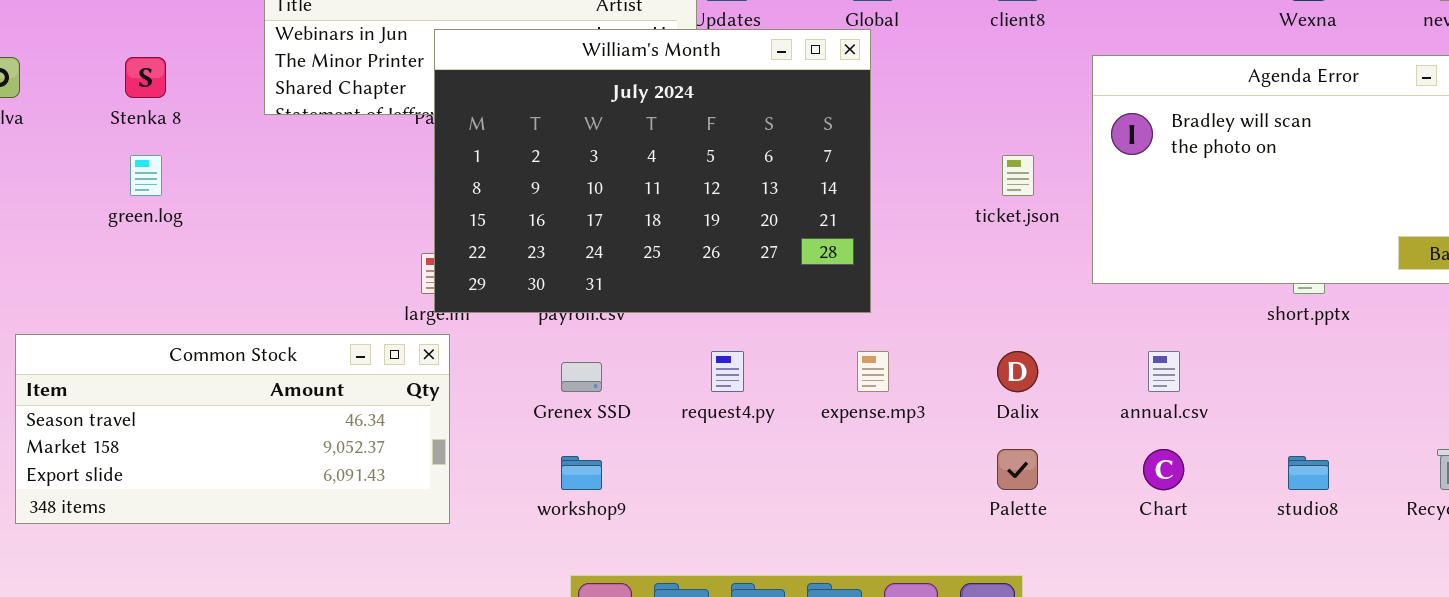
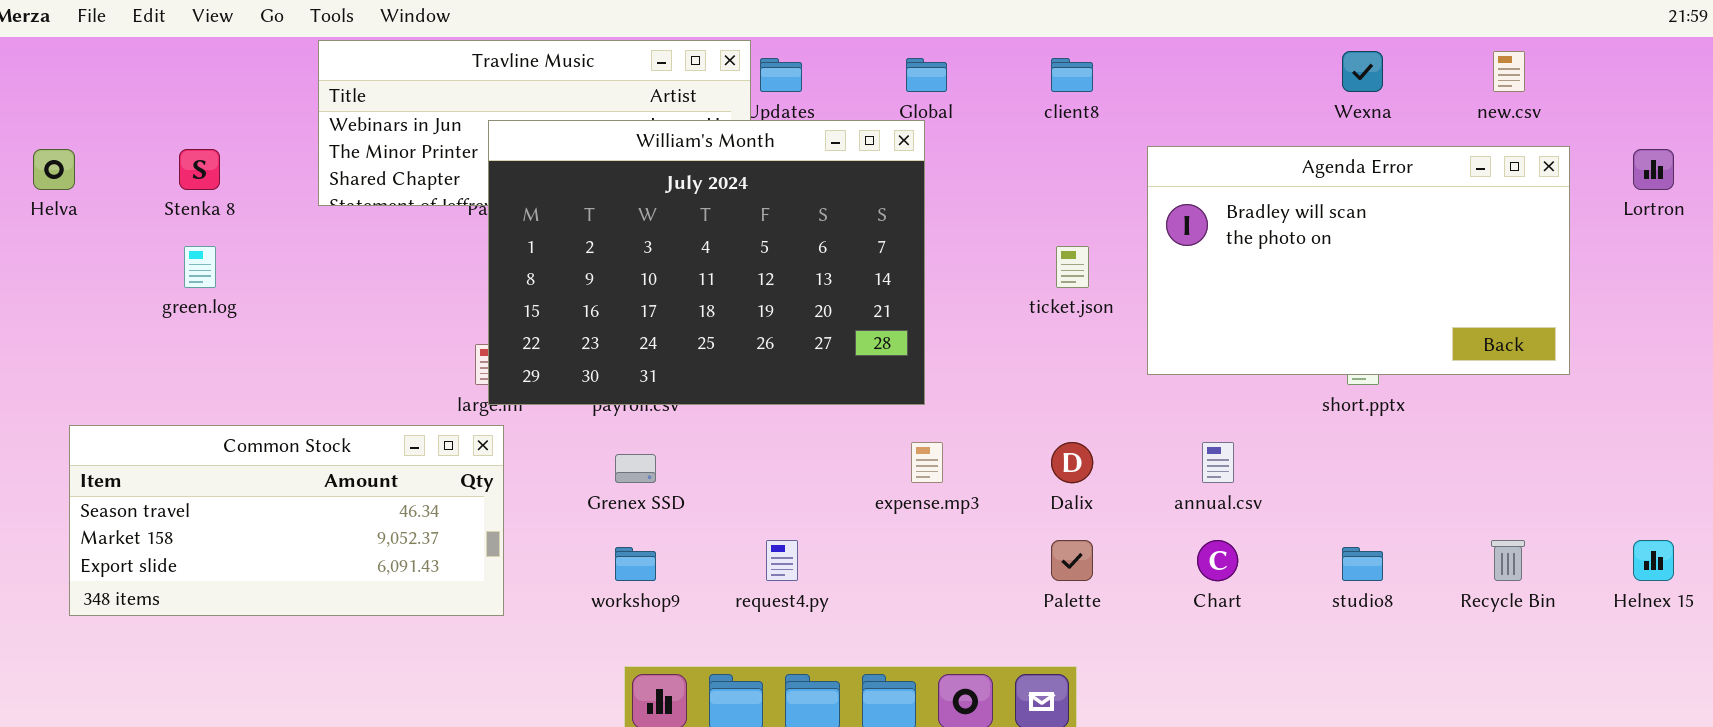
request4.py: [711,351,744,392] -> [766,540,798,581], moved

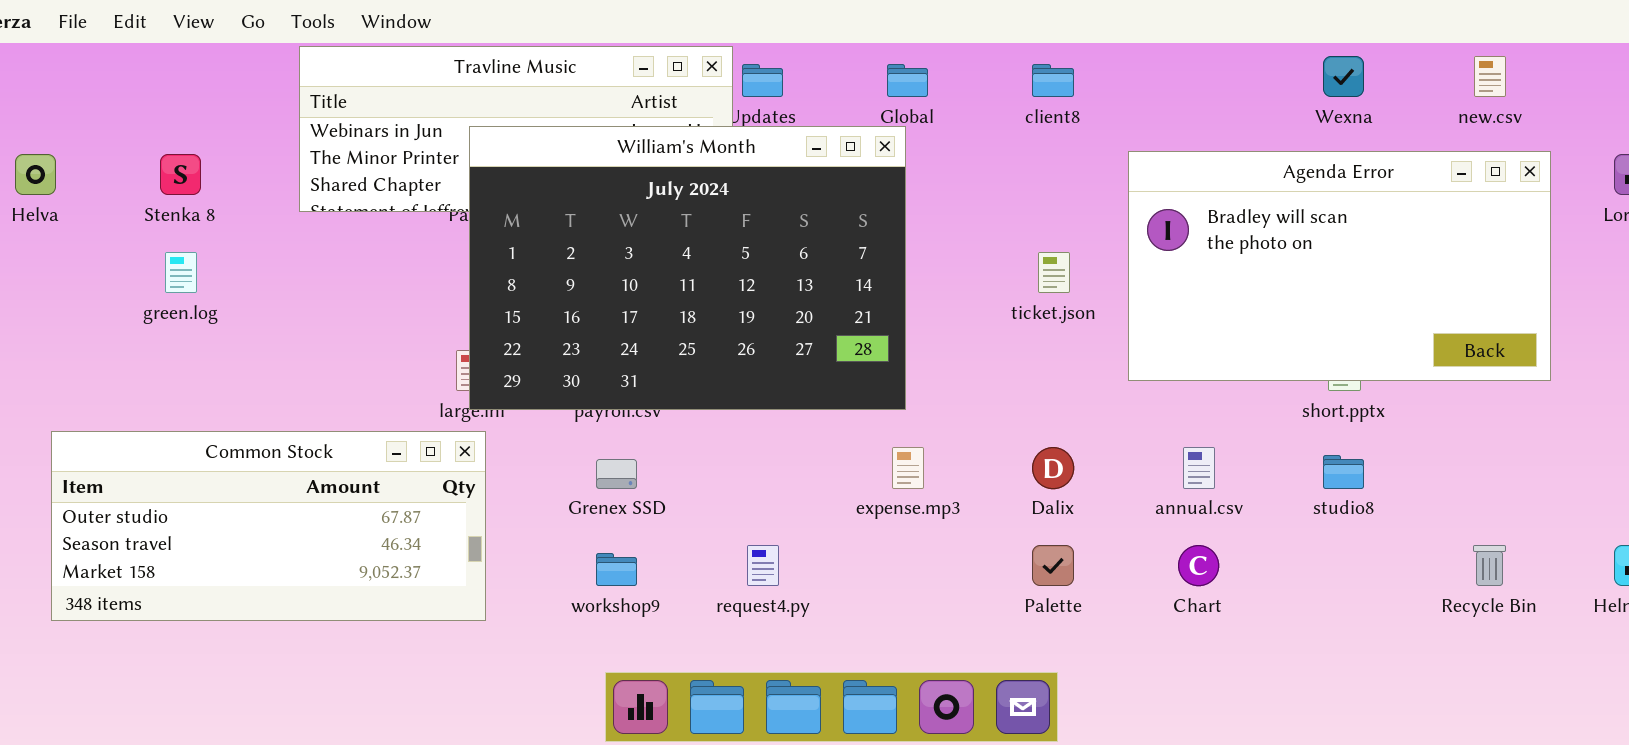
Common Stock: [69,425,504,616] -> [51,431,486,621], scrolled up 1 row
studio8: [1342,547,1383,581] -> [1323,455,1364,489], moved

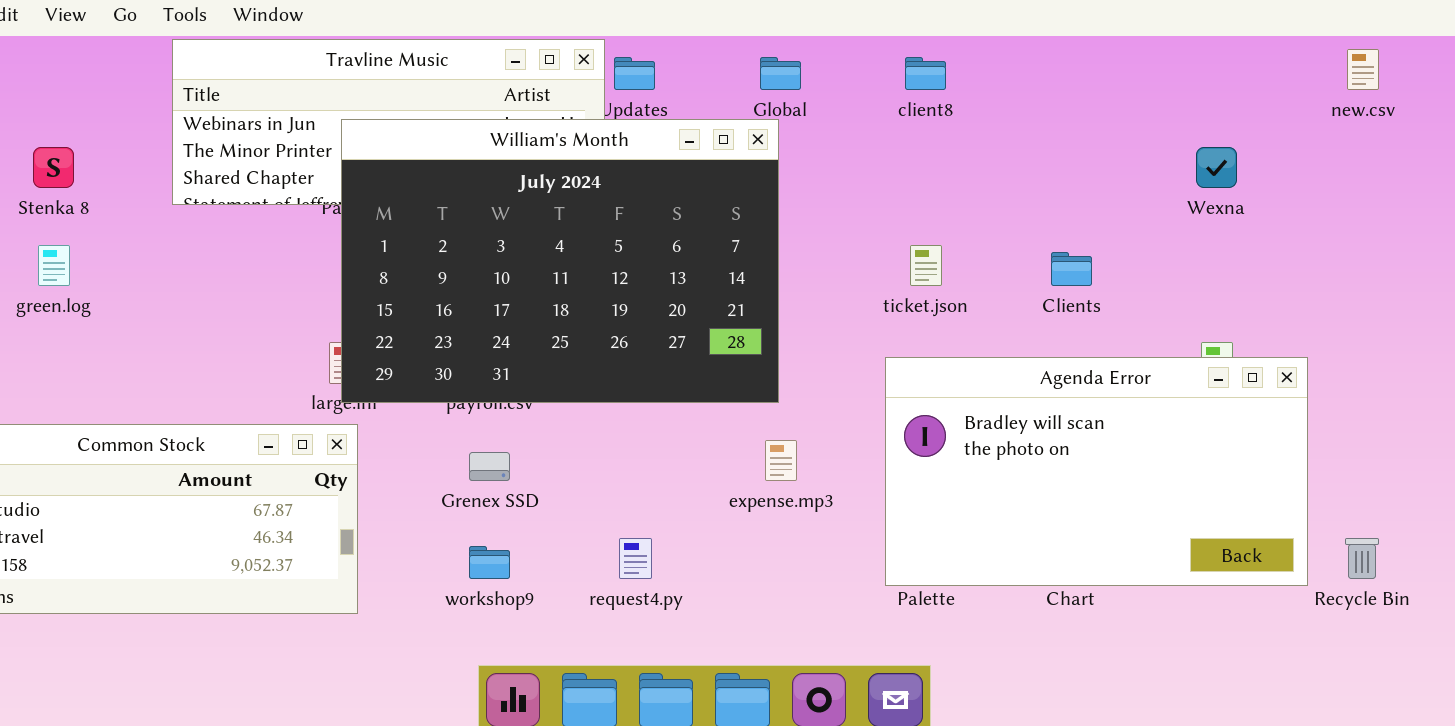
Wexna: [1323,56,1364,97] -> [1196,147,1237,188], moved
Agenda Error: [1128,151,1551,381] -> [885,357,1308,586], moved

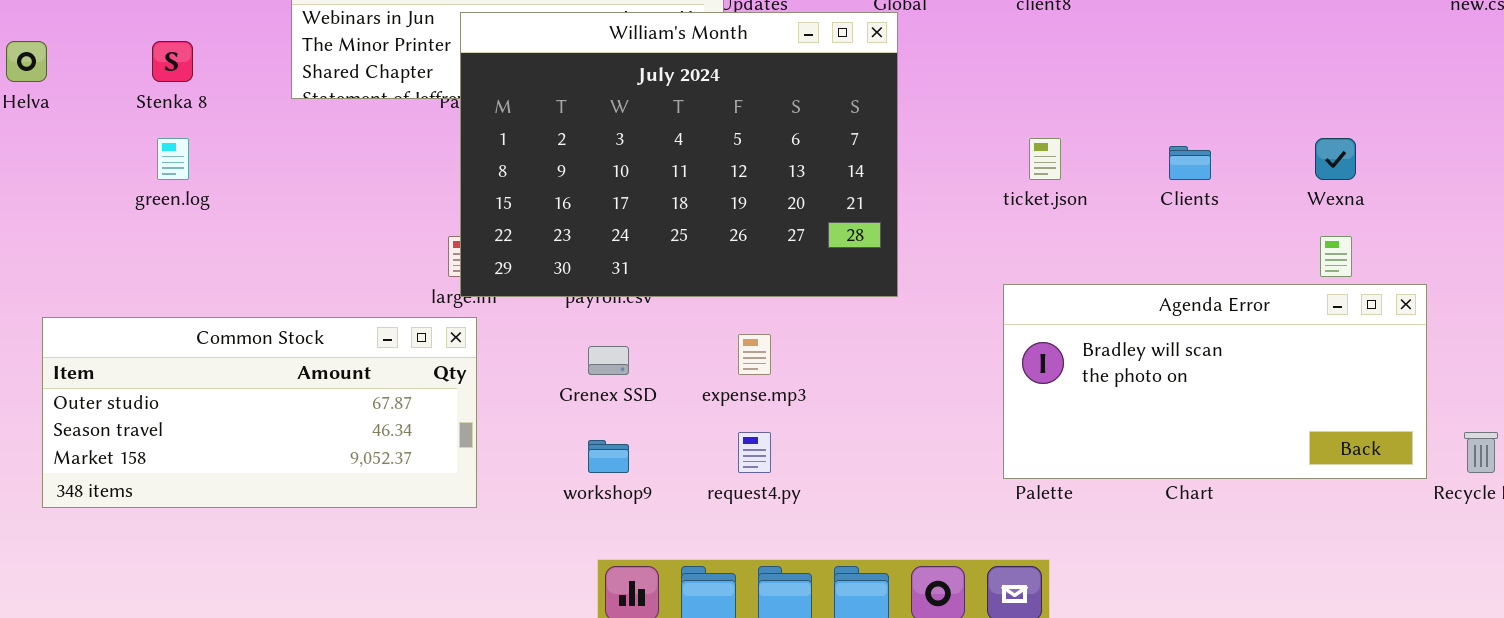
Wexna: [1196,147,1237,188] -> [1315,138,1356,180], moved
Agenda Error: [885,357,1308,586] -> [1003,284,1427,479], resized
expense.mp3: [765,440,797,481] -> [738,334,771,375], moved

